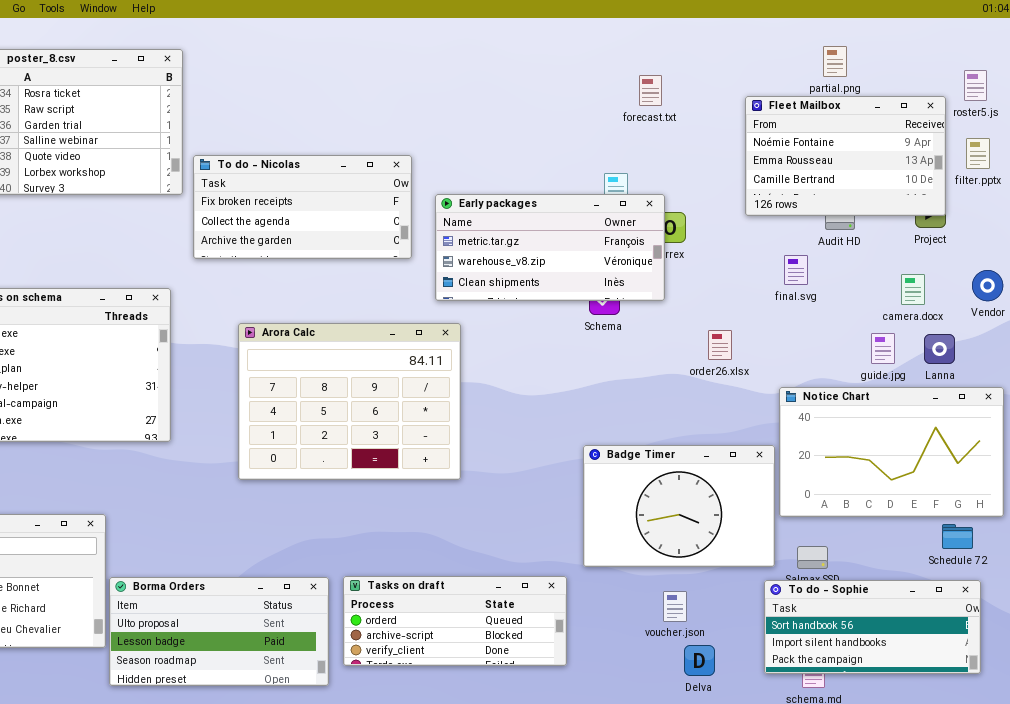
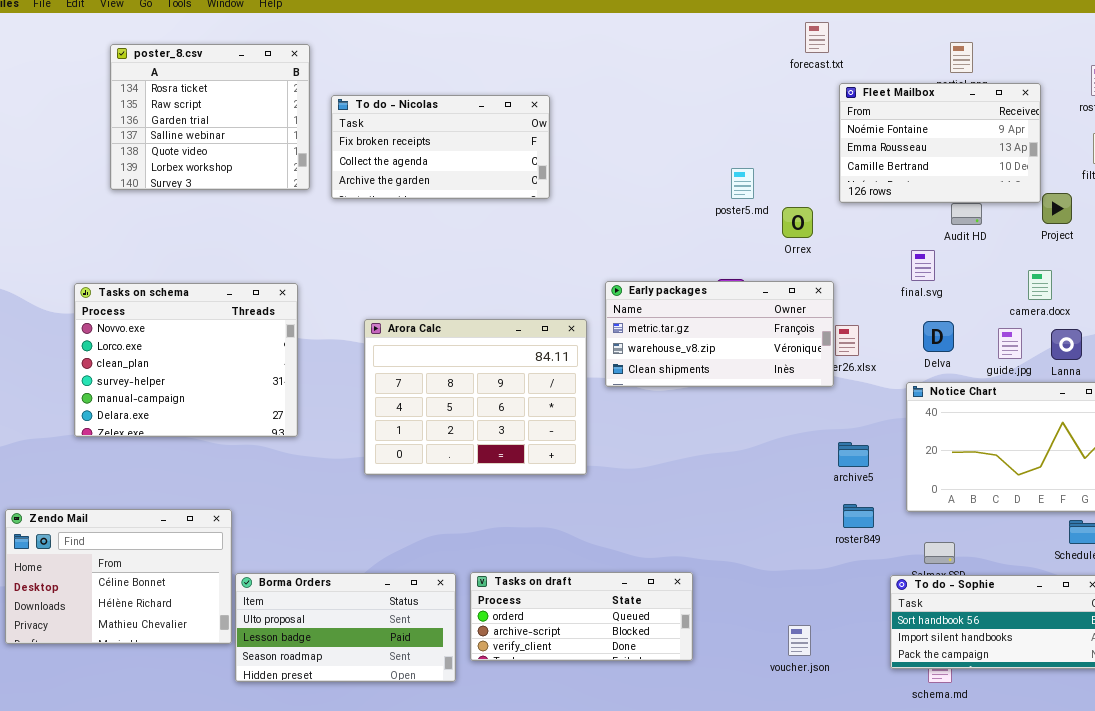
forecast.txt: [639,75,662,106] -> [805,22,829,53], moved
Fleet Mailbox: [745,96,946,216] -> [839,83,1041,203], moved
To do - Nicolas: [193,155,412,259] -> [331,95,550,199], moved
Early packages: [435,194,665,301] -> [605,281,834,387], moved
Badge Timer: [583,445,775,567] -> none, closed
voucher.json: [663,591,687,622] -> [788,625,811,656], moved
Delva: [684,645,715,676] -> [923,321,954,352], moved

